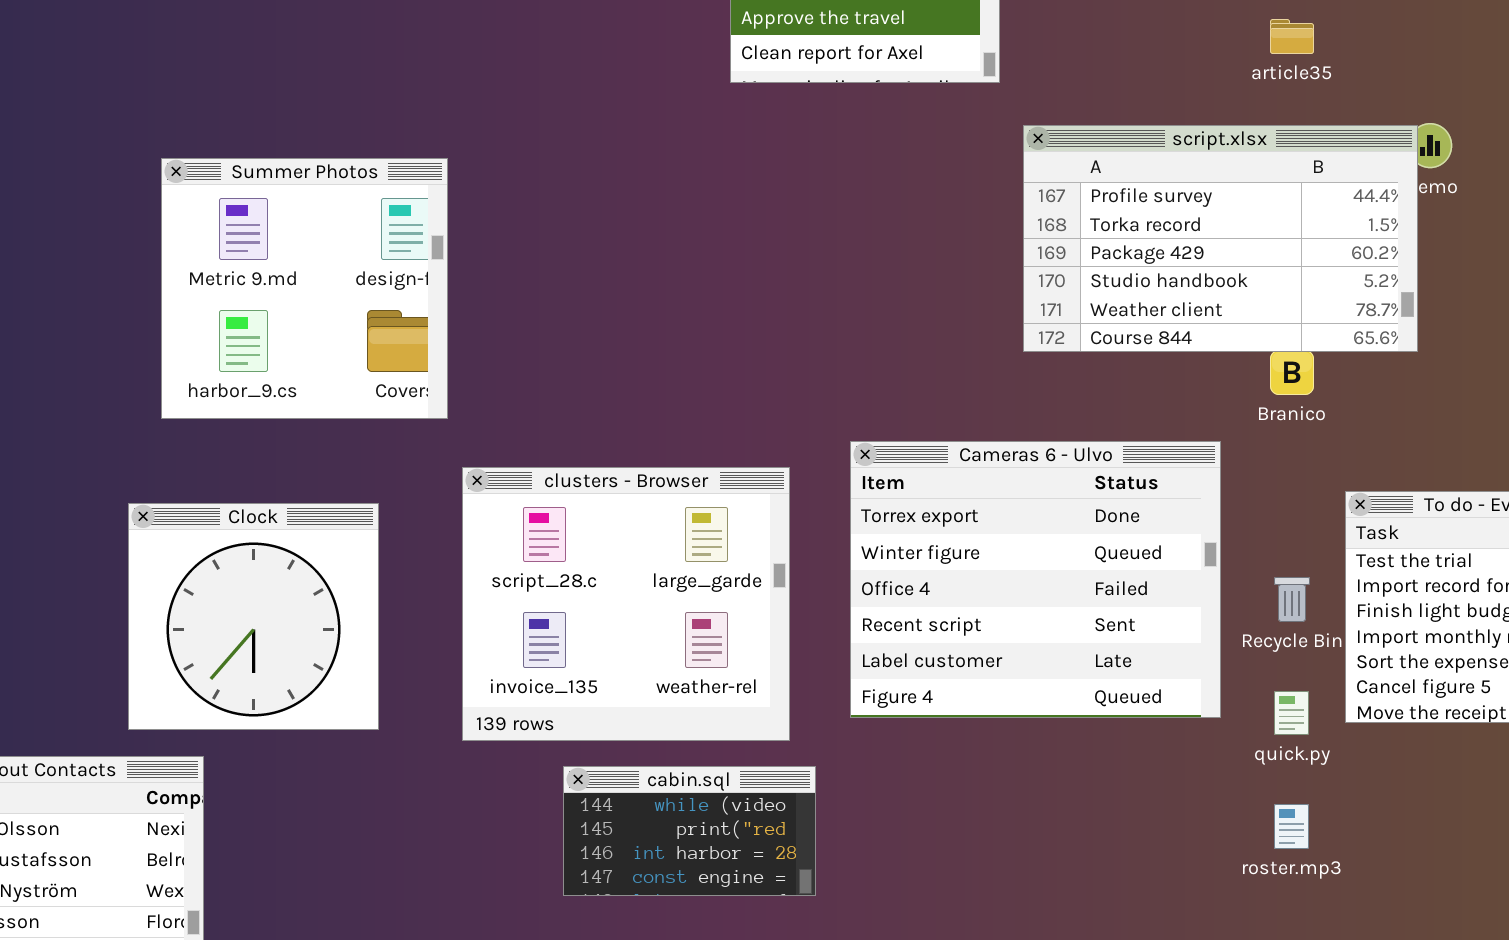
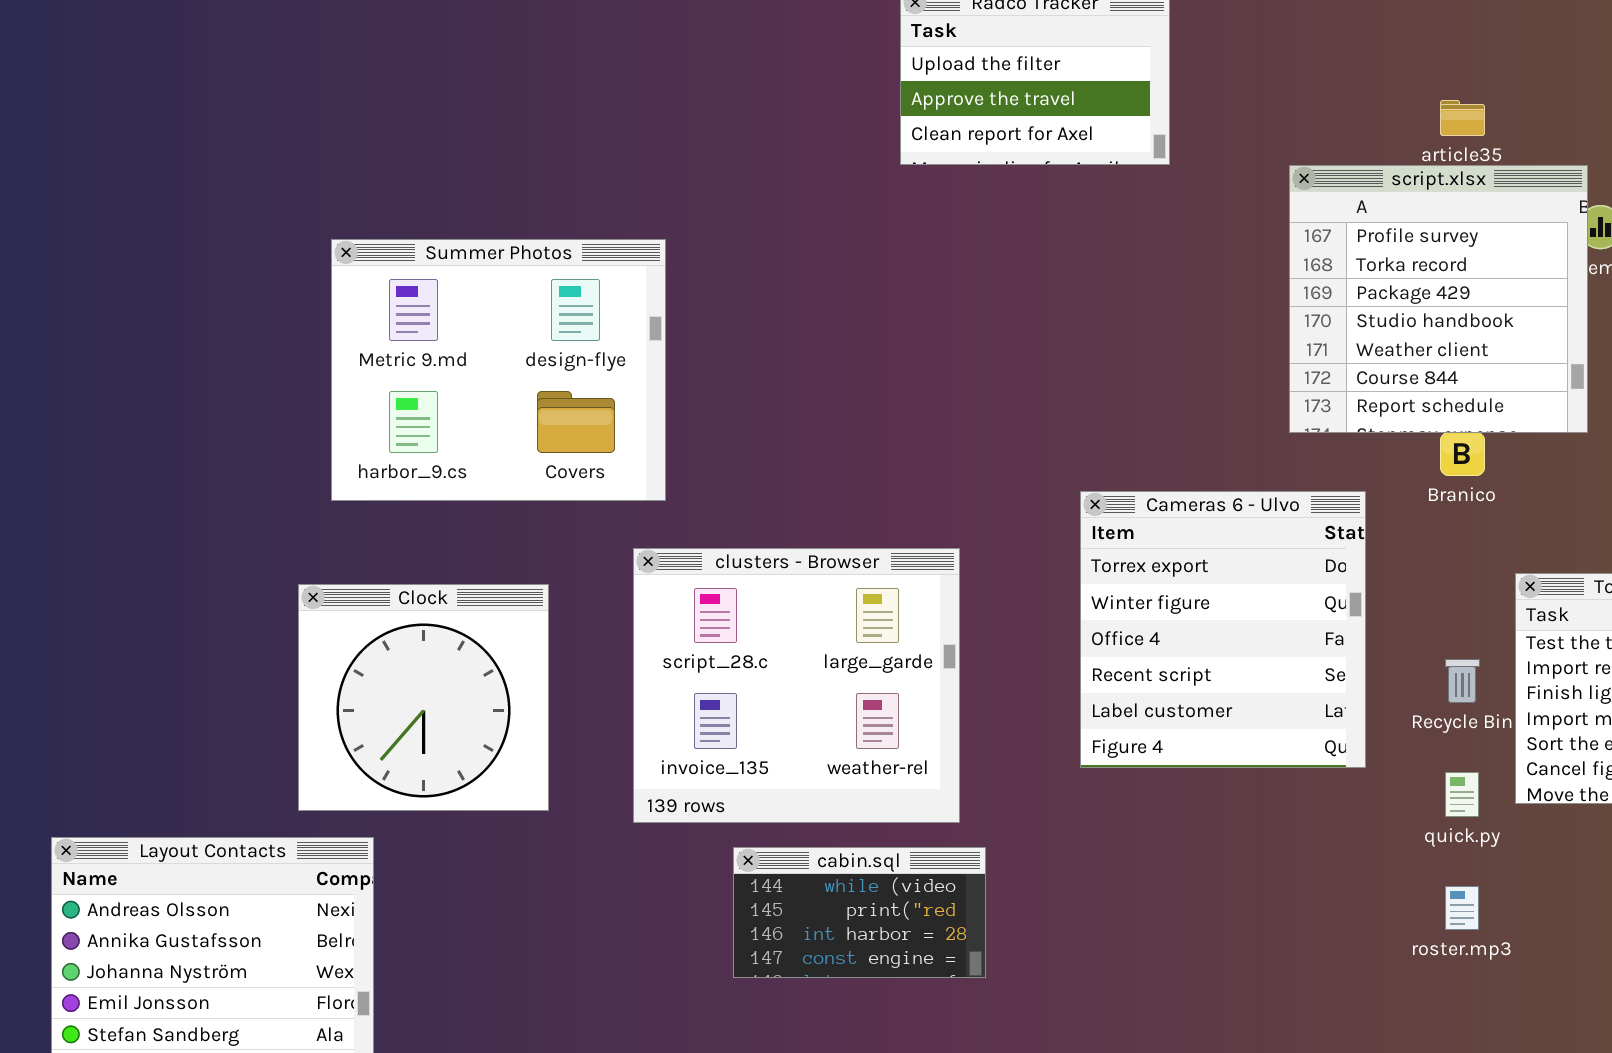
script.xlsx: [1023,125,1418,352] -> [1289,165,1588,433], resized
Summer Photos: [161,158,448,419] -> [331,239,666,501], resized
Cameras 6 - Ulvo: [850,441,1221,718] -> [1080,491,1366,768], moved, resized

